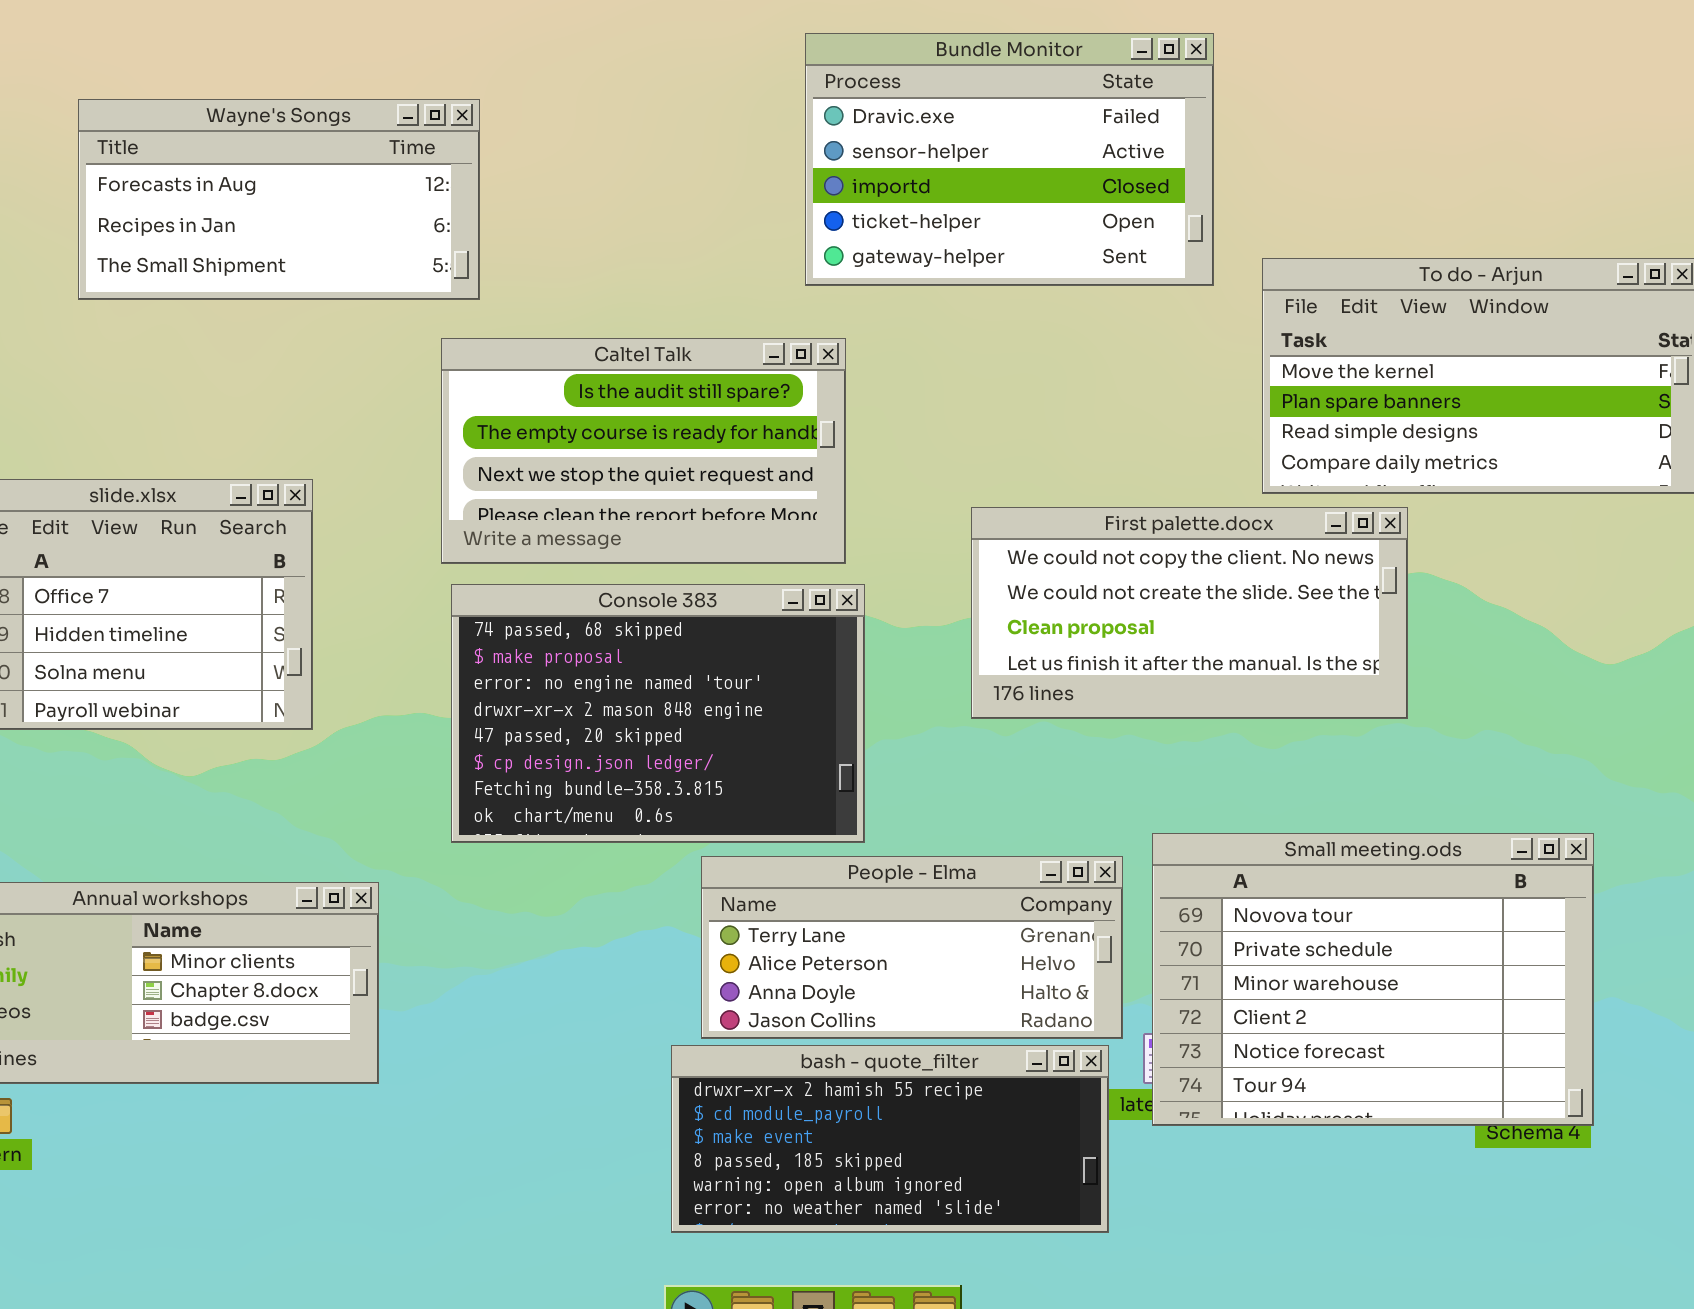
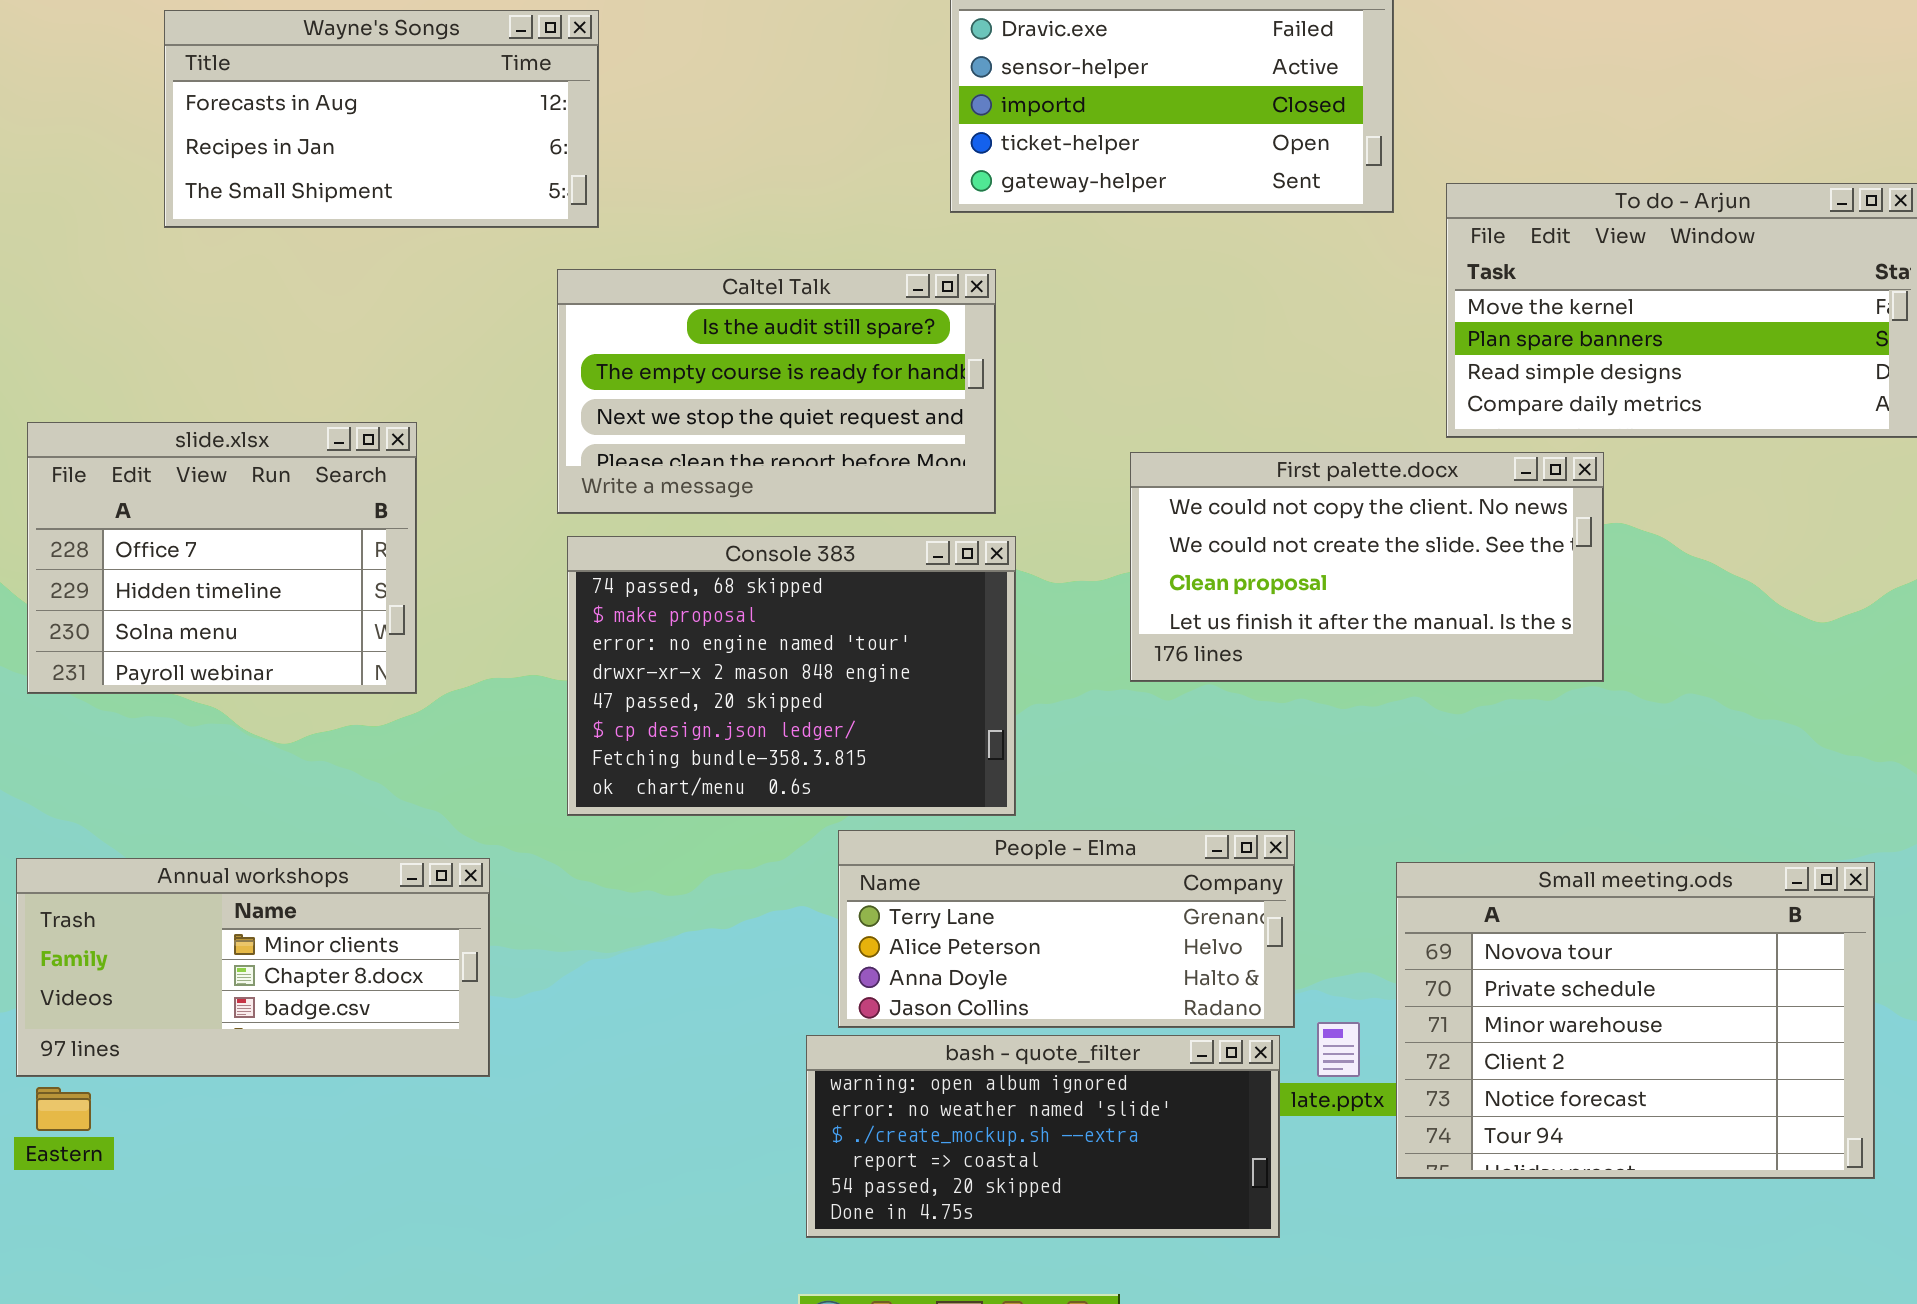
Small meeting.ods: [1152,833,1594,1126] -> [1396,862,1875,1179], moved
bash - quote_filter: [671,1045,1109,1233] -> [806,1035,1280,1238], scrolled down 4 rows

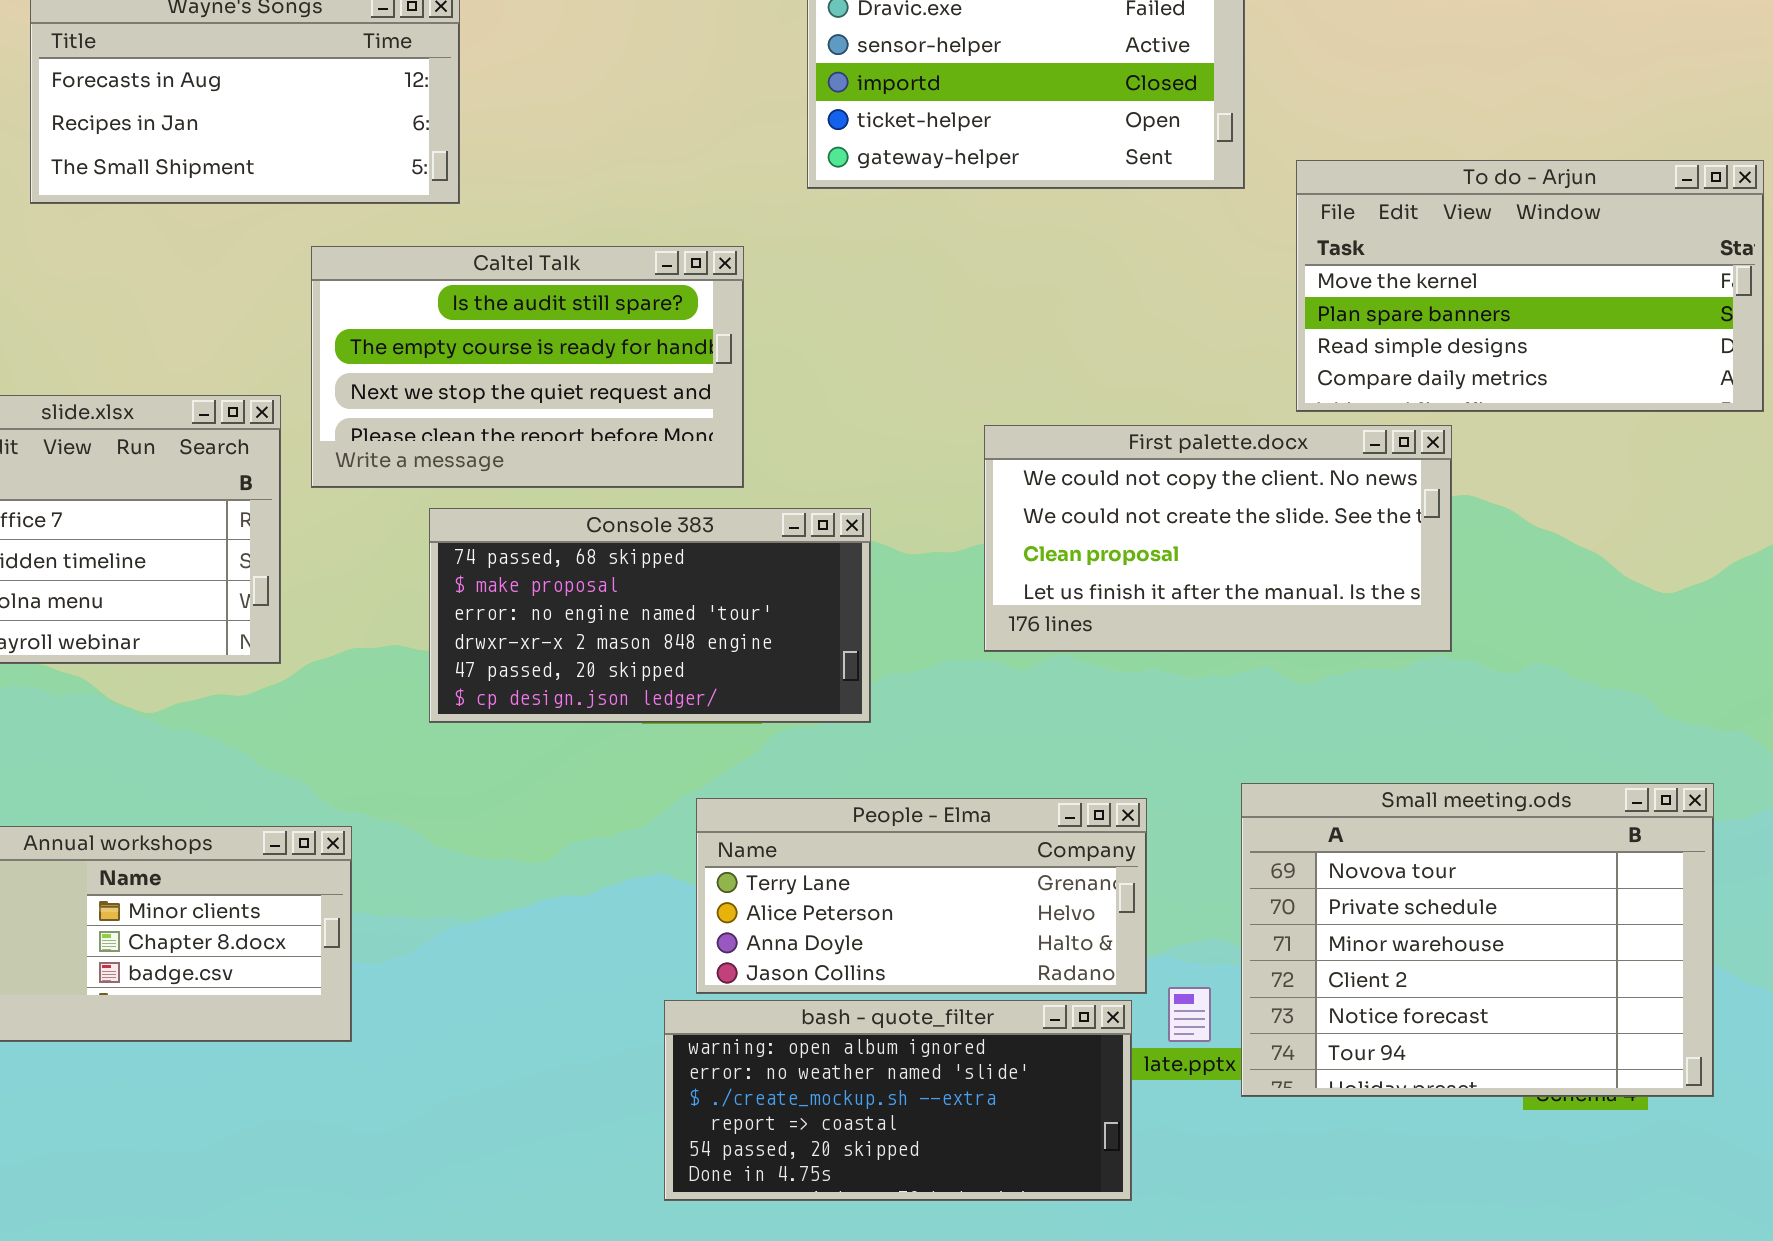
Caltel Talk: [557,269,996,514] -> [311,246,744,488], moved
Console 383: [567,536,1016,816] -> [429,508,871,723], resized
Small meeting.ods: [1396,862,1875,1179] -> [1241,783,1714,1097], moved

